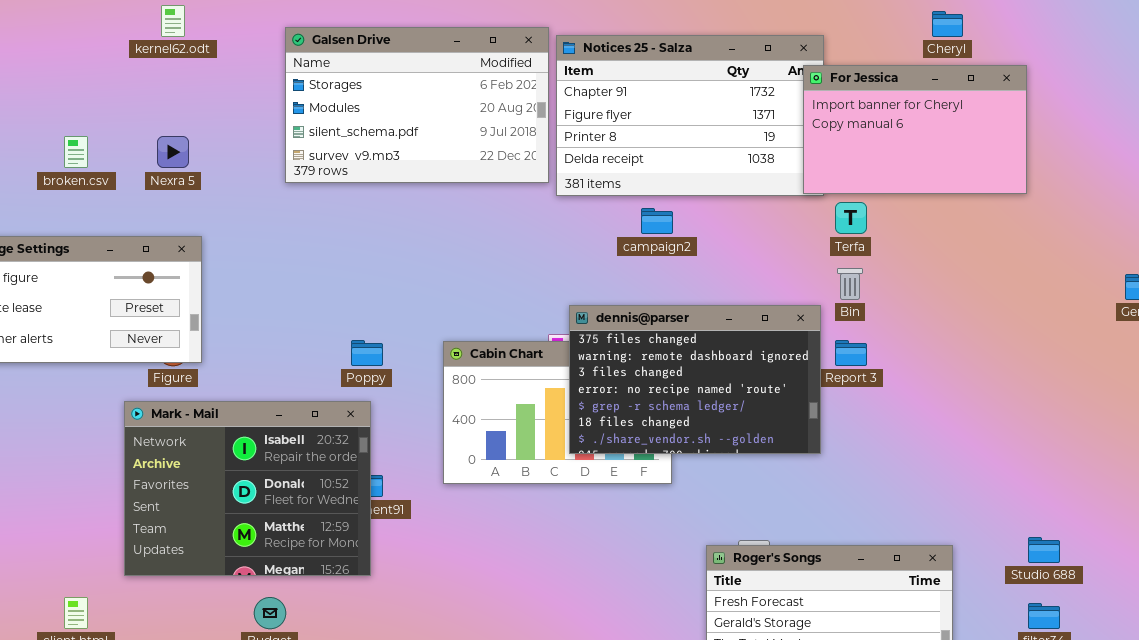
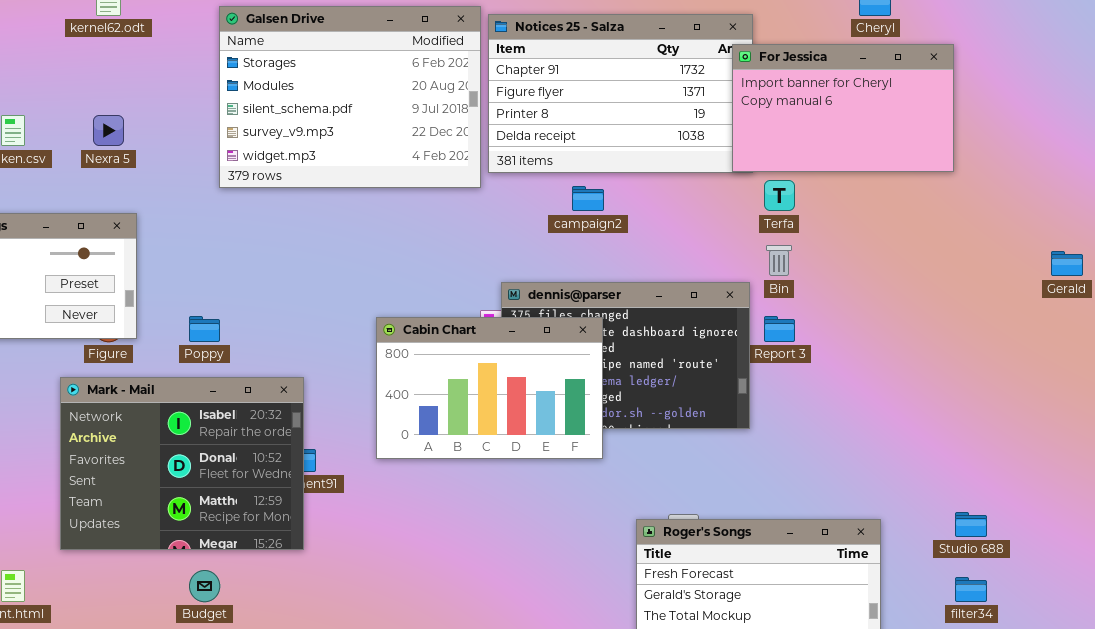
Galsen Drive: [285,27,549,183] -> [219,6,481,188], resized
Poppy: [351,340,383,366] -> [189,316,220,342], moved
Cabin Chart: [443,341,672,484] -> [376,317,603,459], raised

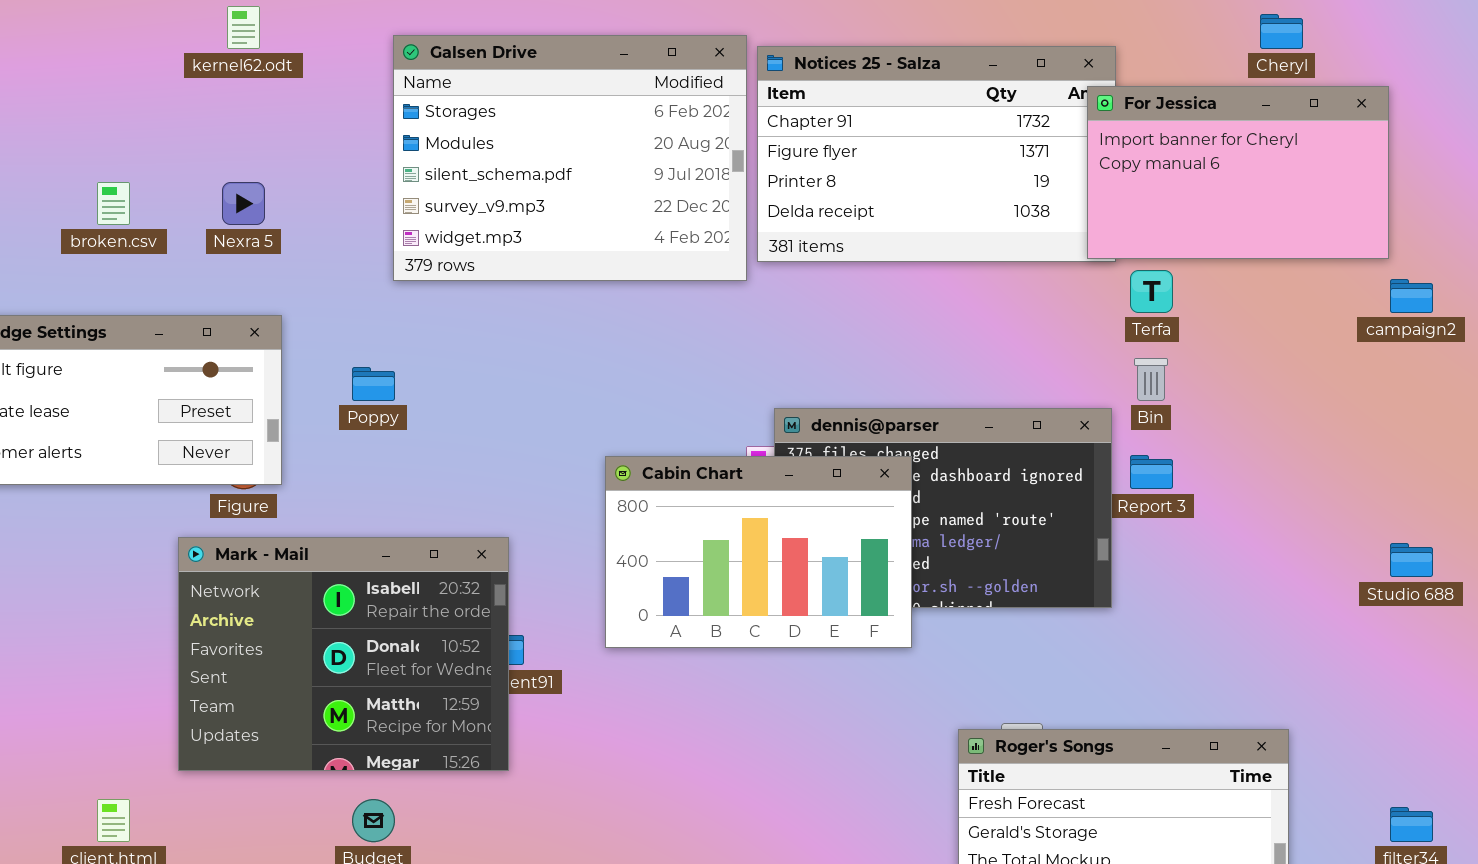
campaign2: [572,186,604,211] -> [1390,279,1433,313], moved
Poppy: [189,316,220,342] -> [352,367,395,401], moved
Studio 688: [955,512,987,537] -> [1390,543,1433,577], moved

